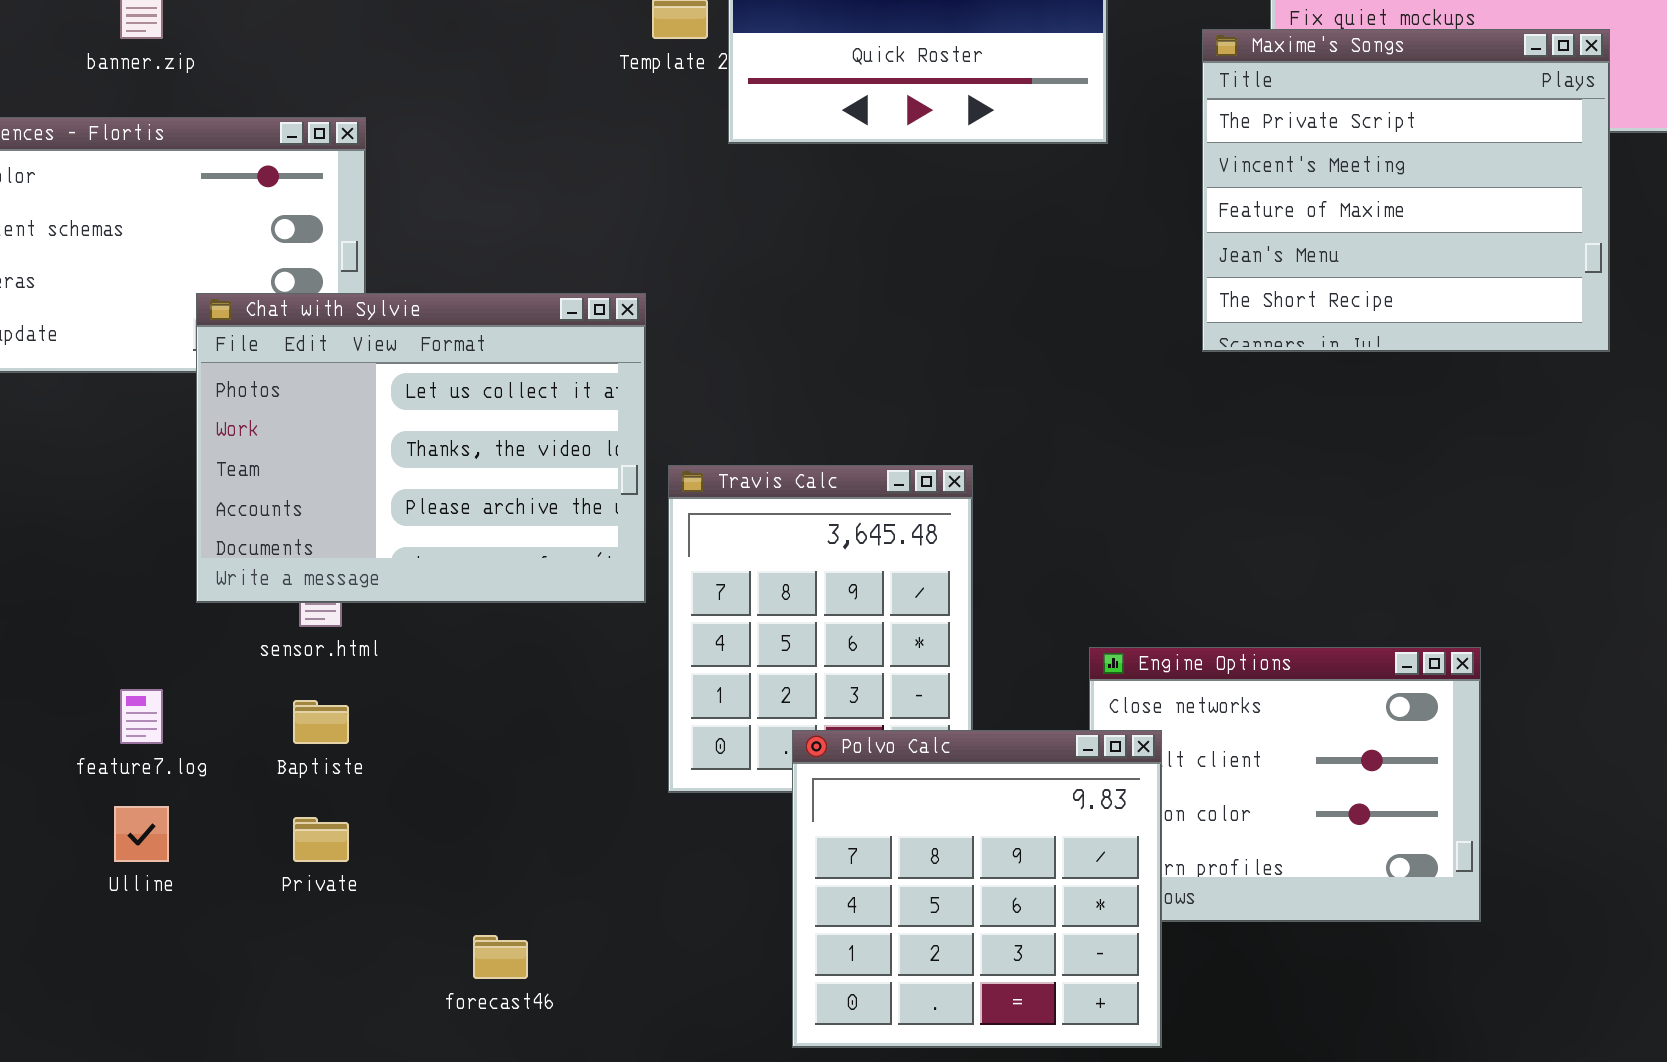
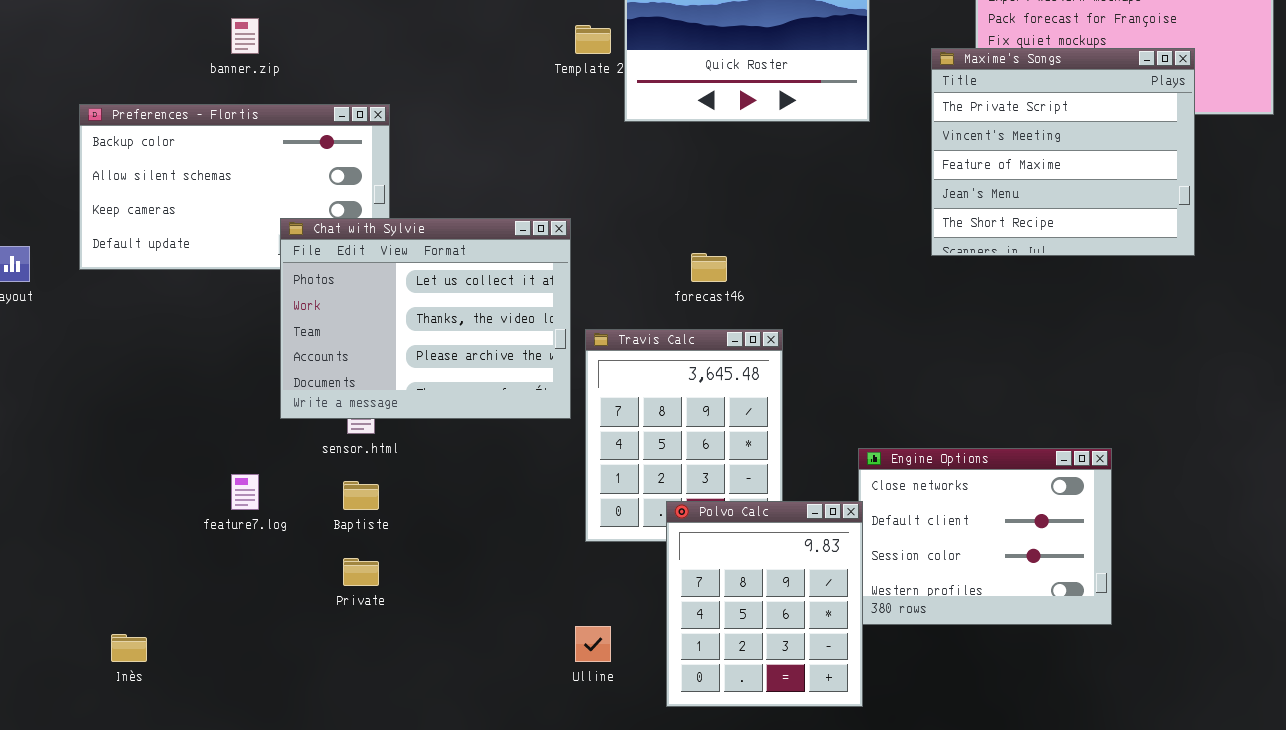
Polvo Calc: [792,730,1162,1048] -> [666,501,863,707], resized
Ulline: [114,806,169,862] -> [575,626,611,662], moved
forecast46: [473,935,528,979] -> [691,253,727,282], moved

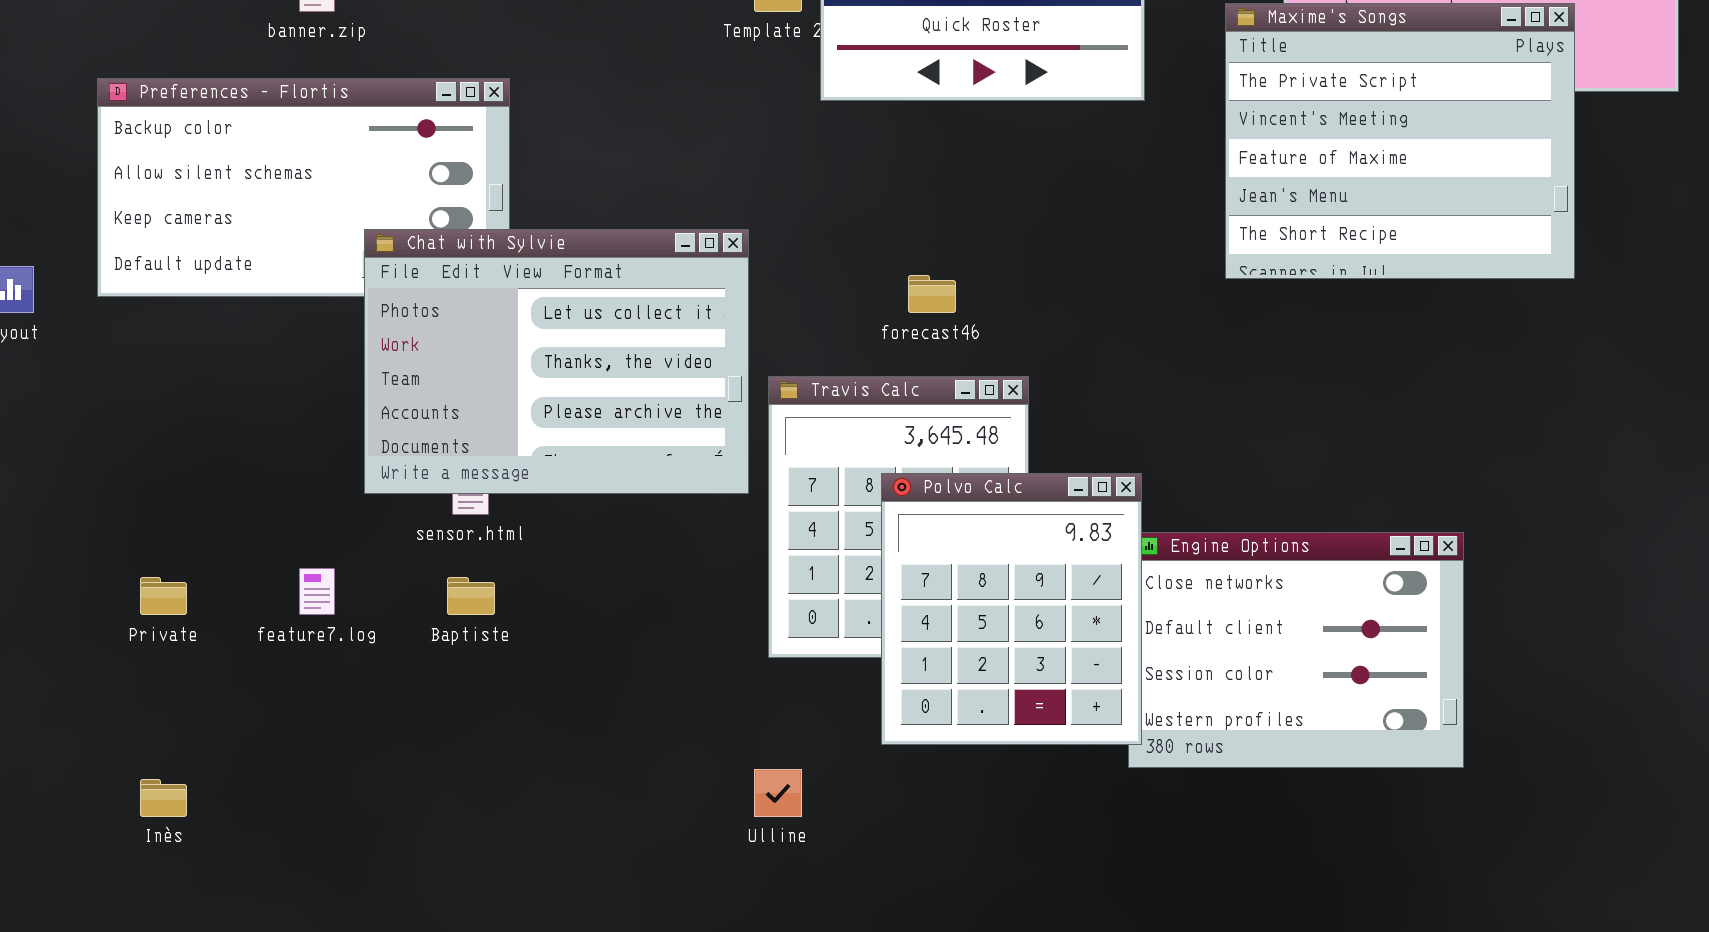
Polvo Calc: [666,501,863,707] -> [881,473,1142,745], moved
Private: [343,558,379,586] -> [140,577,187,615], moved

